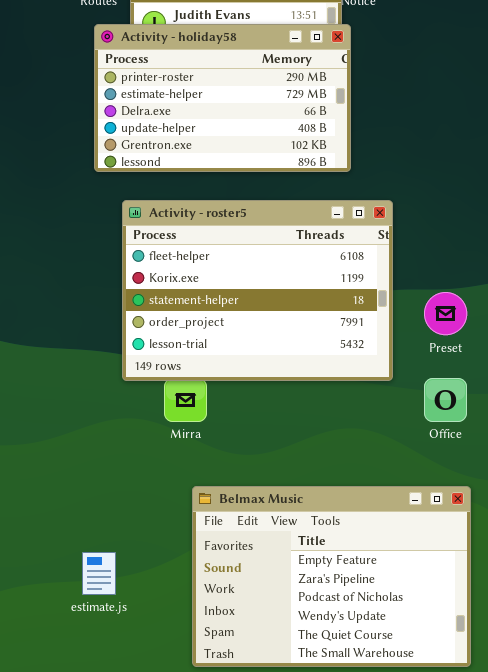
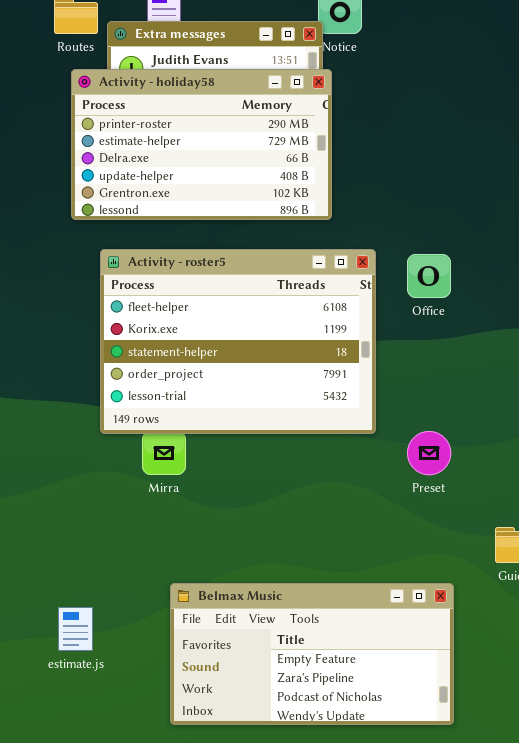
Preset: [424,292,467,335] -> [407,431,451,475], moved
Office: [424,378,467,422] -> [407,254,451,298], moved
Belmax Music: [192,486,471,667] -> [170,583,454,725], resized

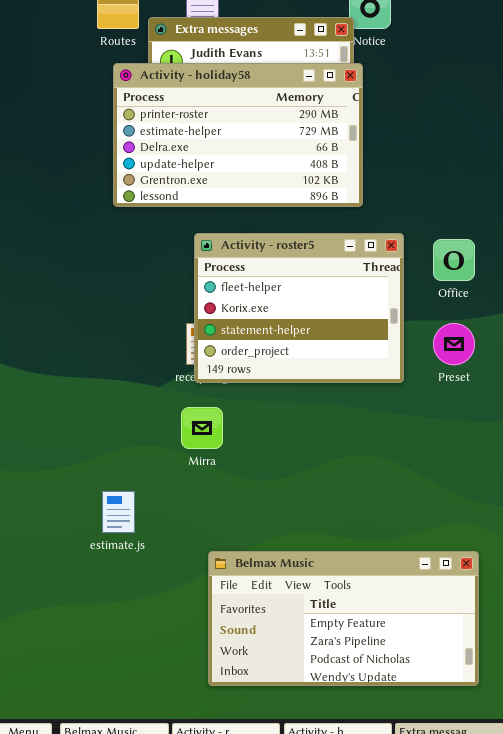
Activity - roster5: [100,249,376,434] -> [194,233,404,383], resized
Preset: [407,431,451,475] -> [433,323,475,365], moved
estimate.js: [58,607,93,651] -> [102,491,135,533], moved

